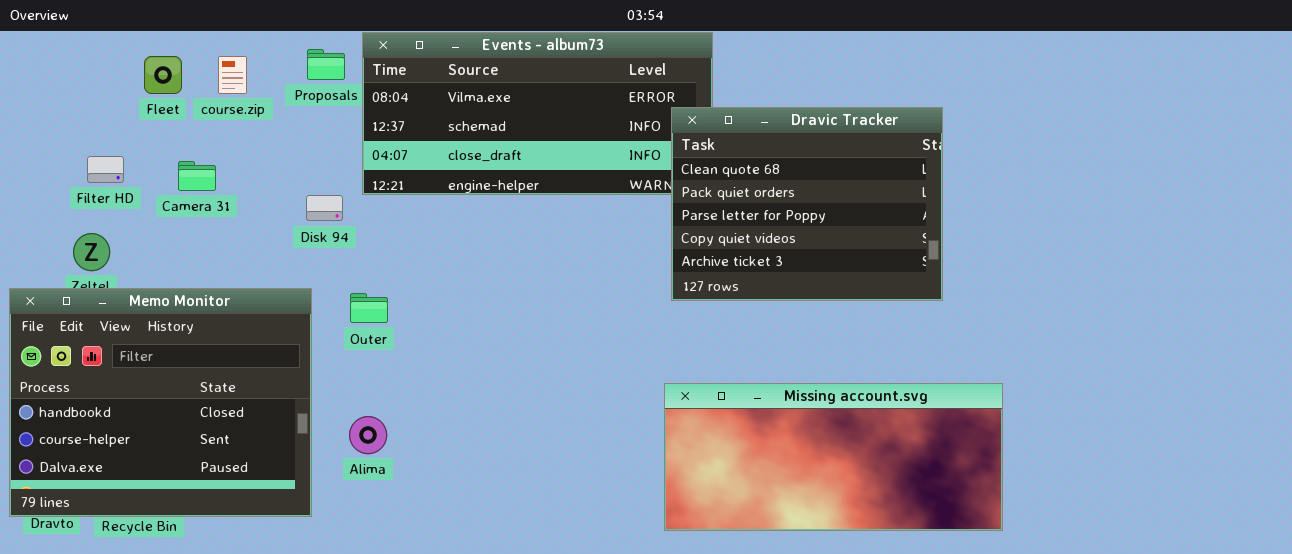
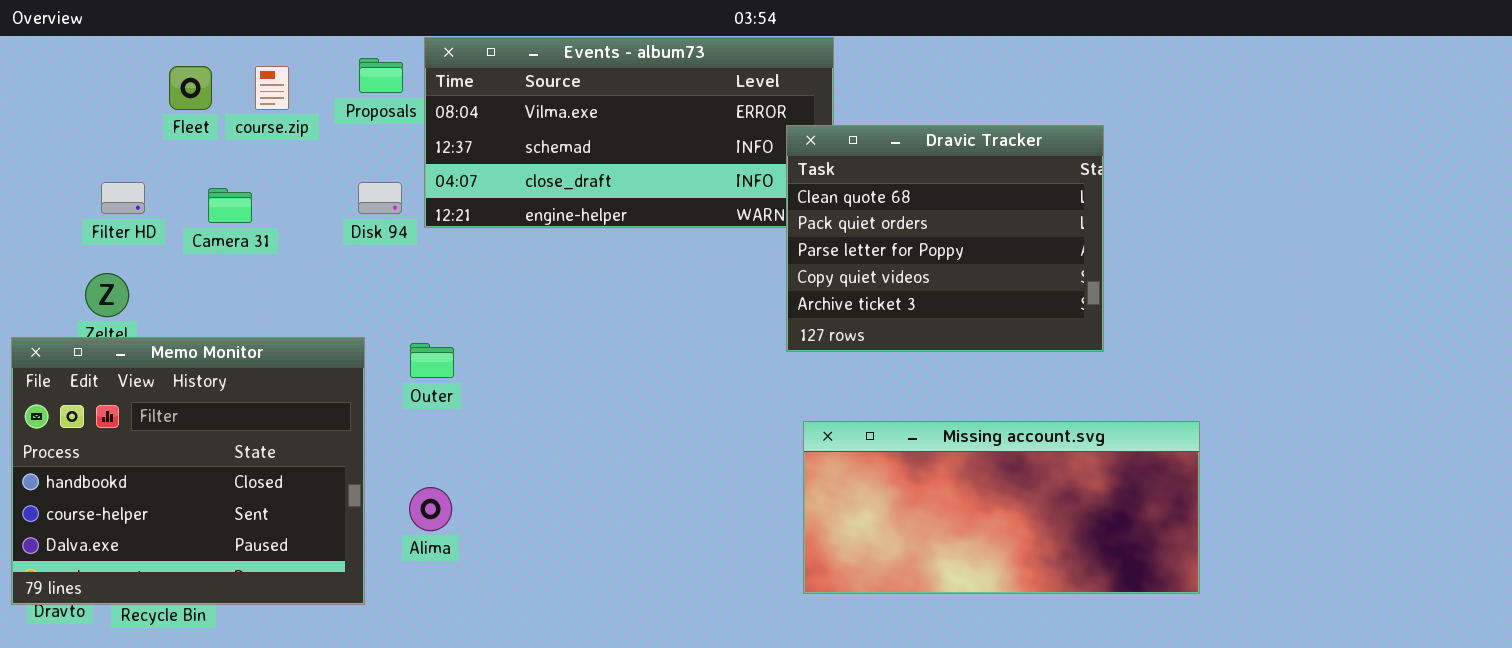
Disk 94: [306,195,343,221] -> [358,182,402,214], moved
Missing account.svg: [664,383,1003,531] -> [803,421,1200,594], moved

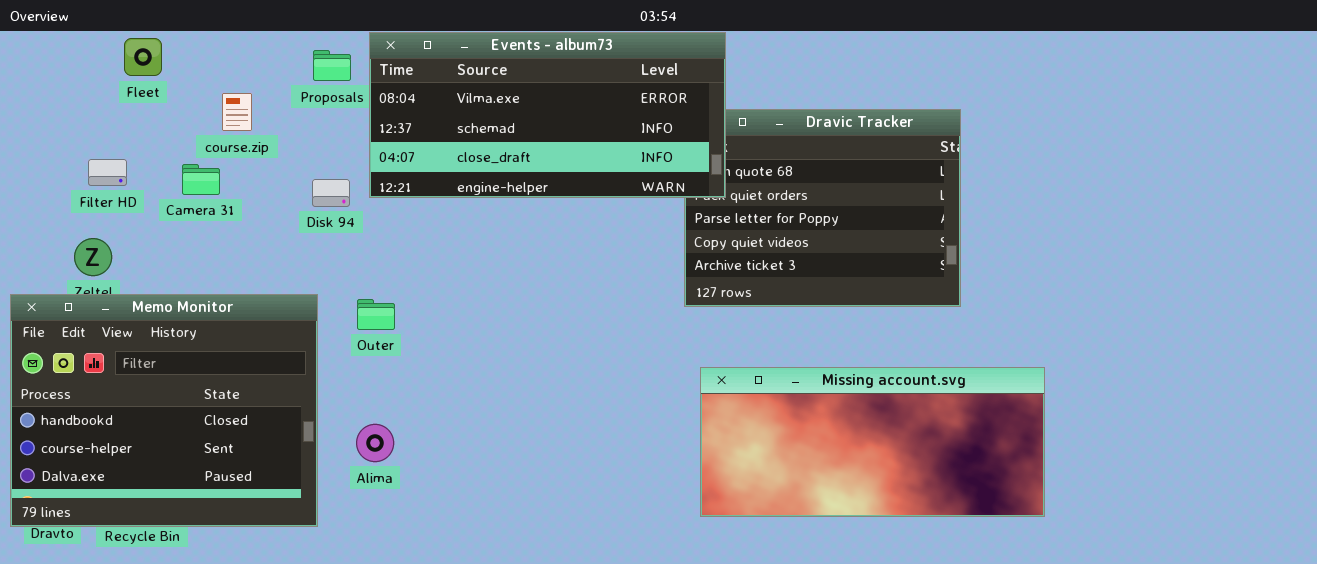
Events - album73: [424,37,834,228] -> [369,32,726,198], raised
Fleet: [169,66,212,110] -> [124,38,162,76], moved
course.zip: [255,66,289,110] -> [222,93,252,131], moved
Disk 94: [358,182,402,214] -> [312,179,350,207], moved

